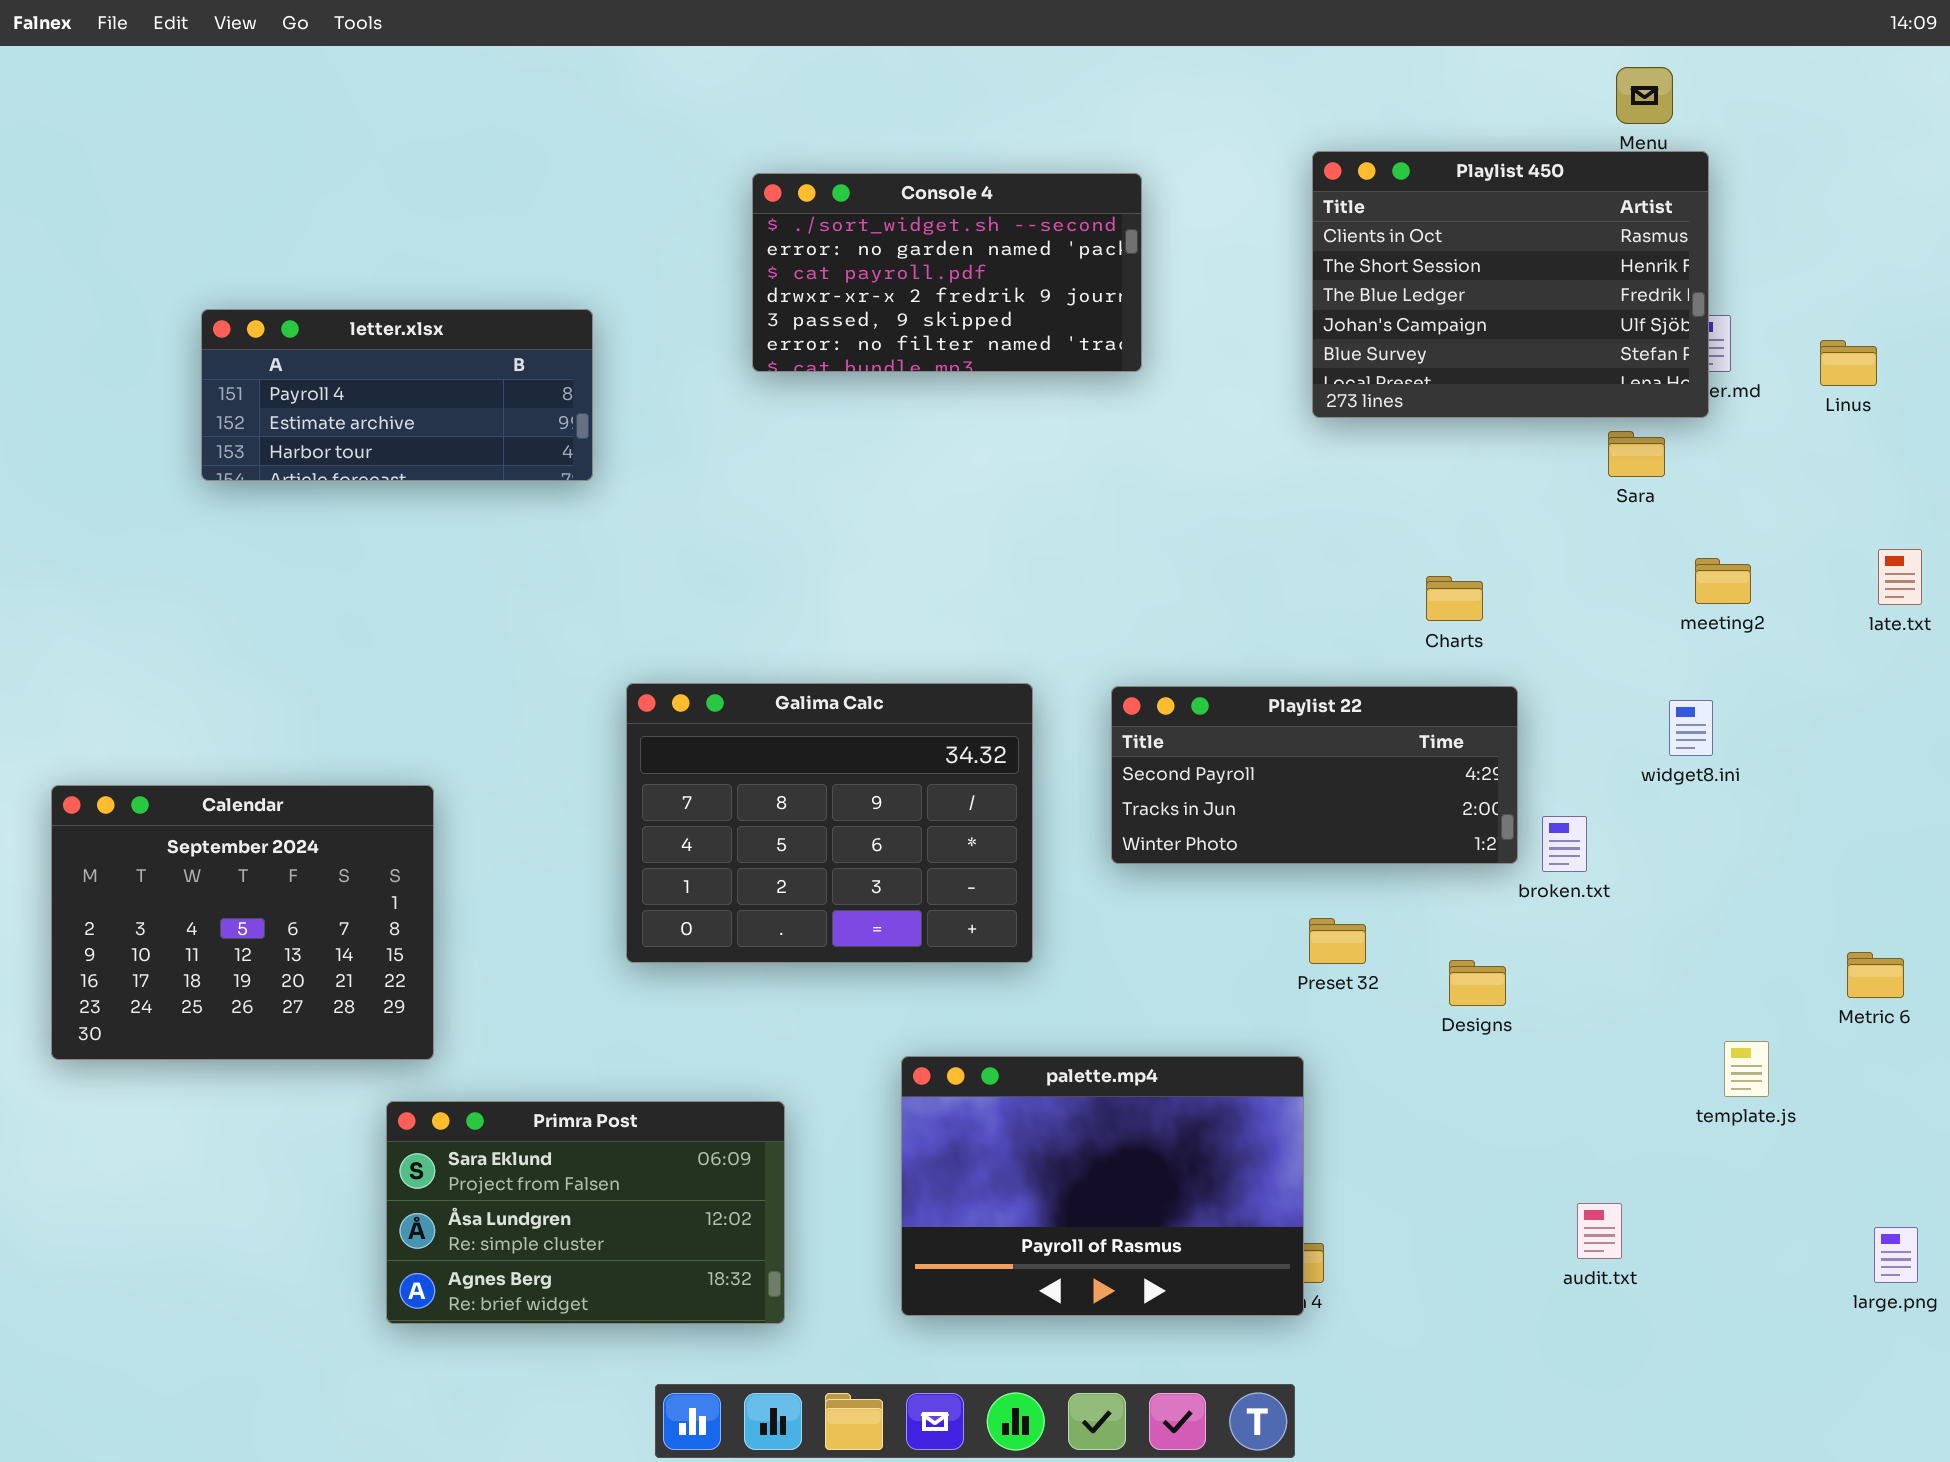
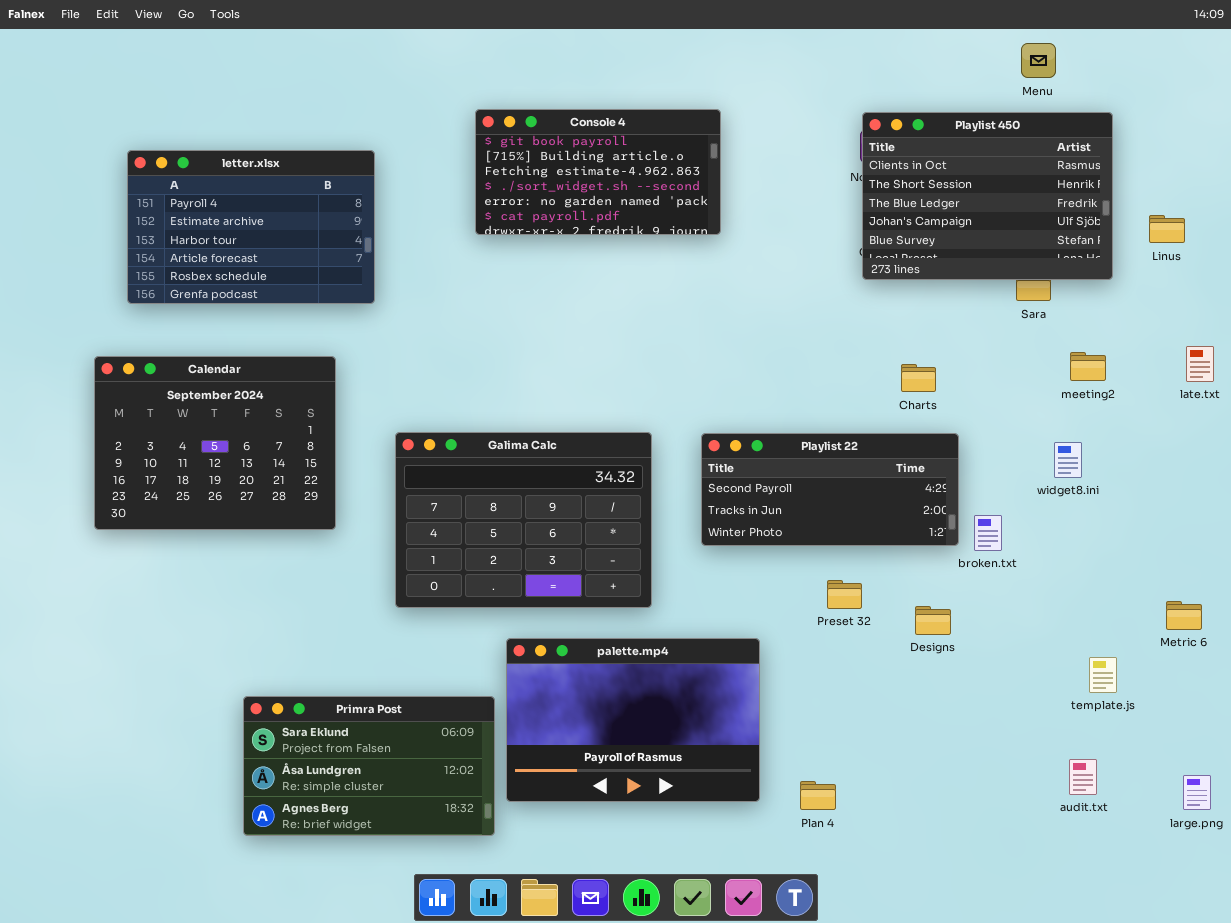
Playlist 450: [1312,151,1709,418] -> [862,112,1113,280], moved
Console 4: [752,173,1142,372] -> [475,109,721,235], scrolled up 3 rows
letter.xlsx: [201,309,593,481] -> [127,150,375,304], resized
Calendar: [51,785,434,1060] -> [94,356,336,530], moved
palette.mp4: [901,1056,1304,1316] -> [506,638,760,802], moved
audit.txt: [1577,1203,1622,1259] -> [1069,759,1097,795], moved

